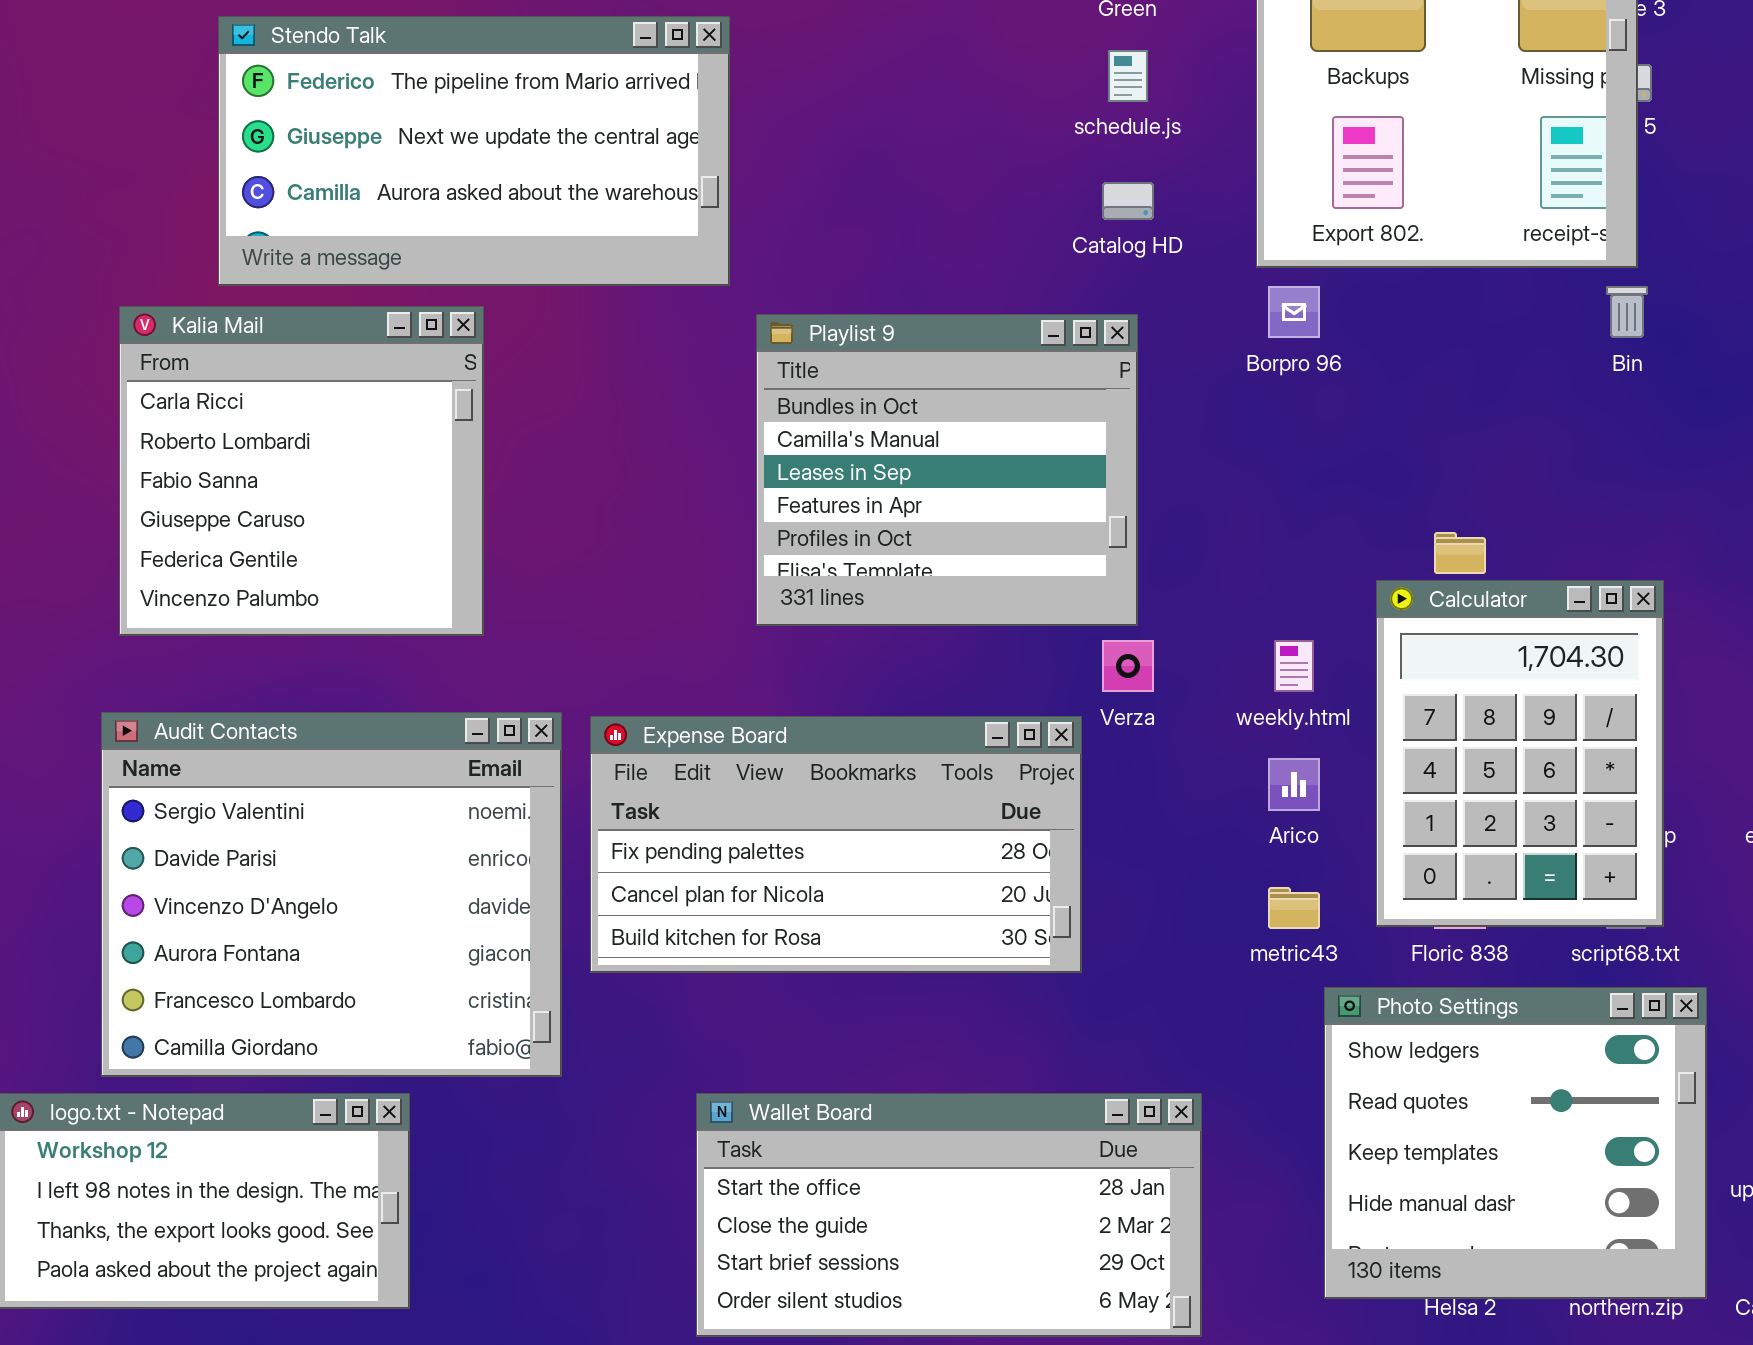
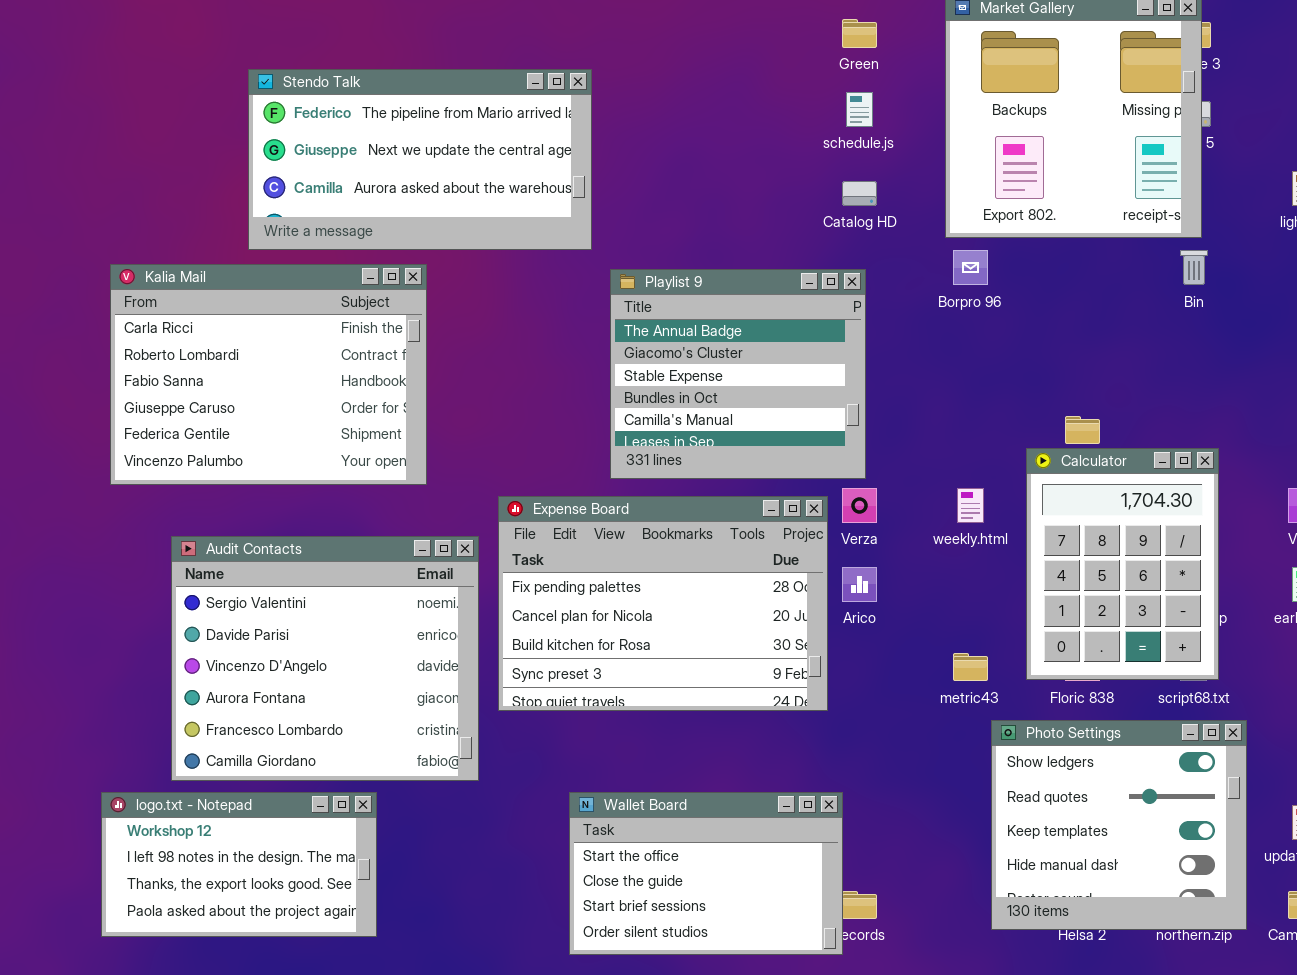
Kalia Mail: [119,306,484,636] -> [110,264,427,485], resized
Playlist 9: [756,314,1138,626] -> [610,269,866,479], scrolled up 3 rows
Expense Board: [590,716,1082,973] -> [498,496,828,711], resized
Arico: [1268,758,1320,811] -> [842,567,877,602], moved
Wallet Board: [696,1093,1202,1337] -> [569,792,843,955], resized

